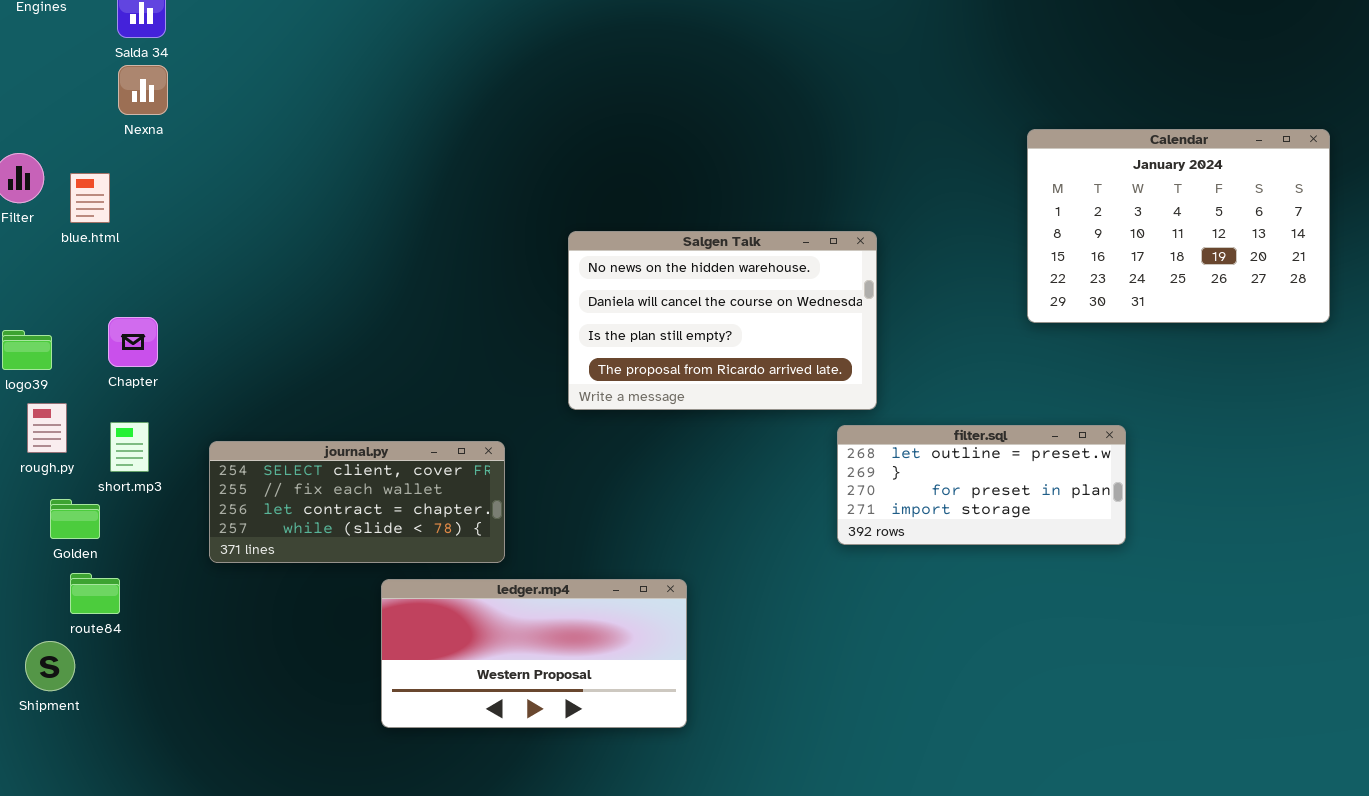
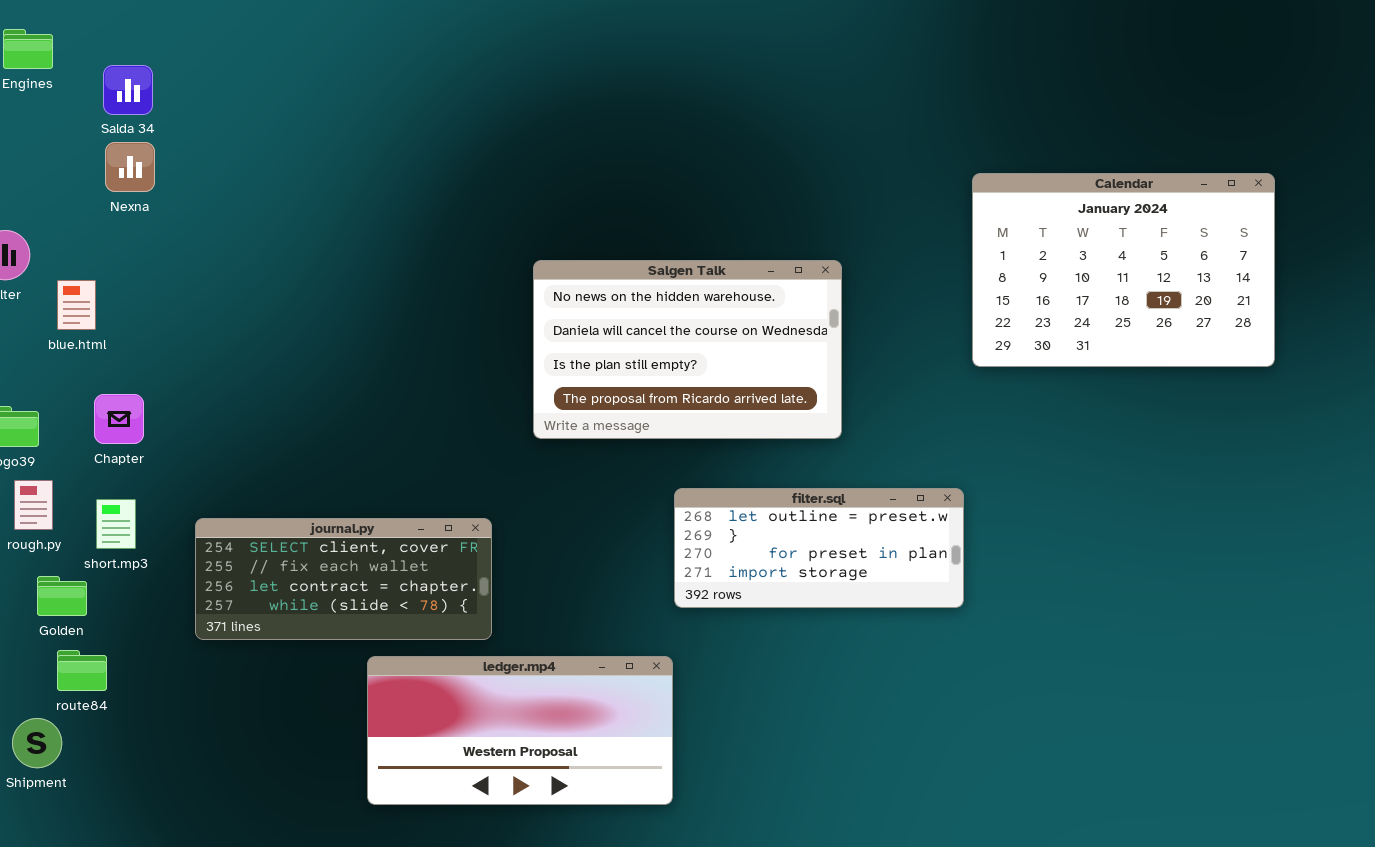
Calendar: [1027,129,1330,323] -> [972,173,1275,367], moved
blue.html: [70,173,110,223] -> [57,280,96,330], moved
Salgen Talk: [568,231,877,410] -> [533,260,842,439], moved
filter.sql: [837,425,1126,545] -> [674,488,964,608], moved

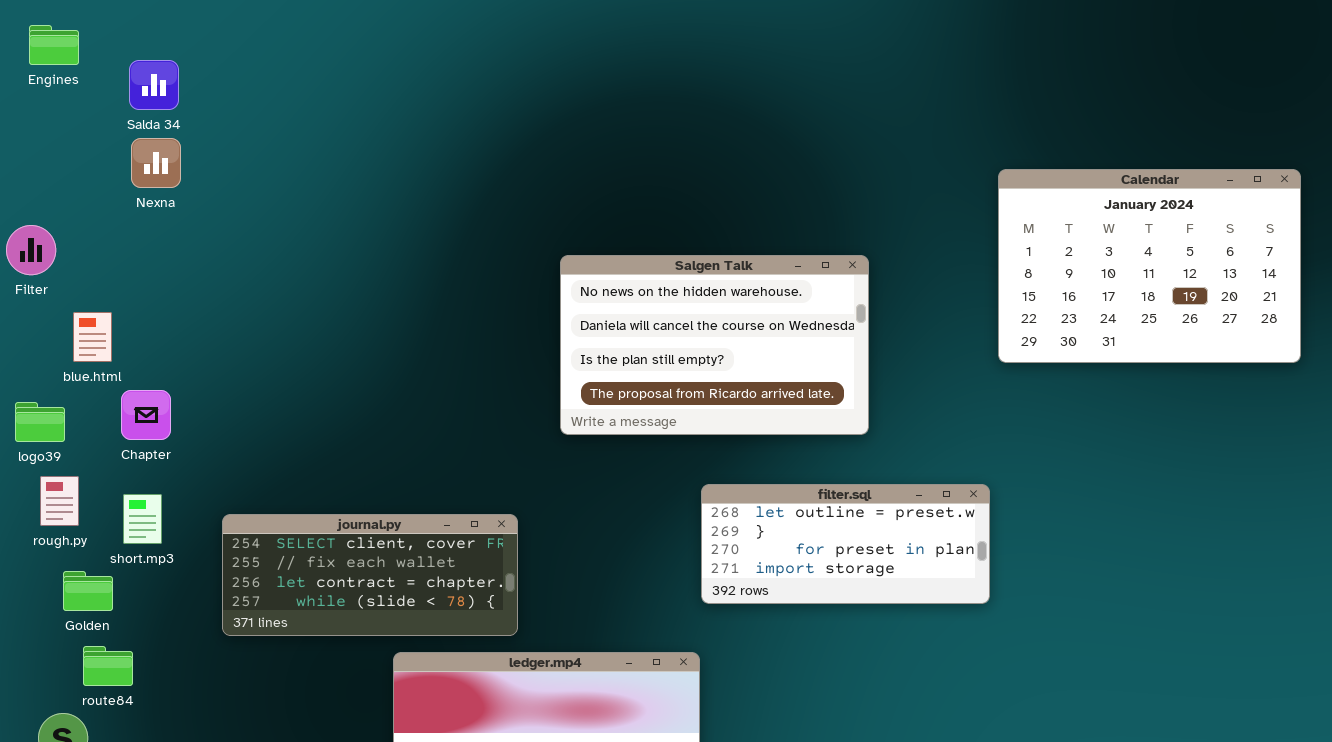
blue.html: [57,280,96,330] -> [73,312,112,362], moved

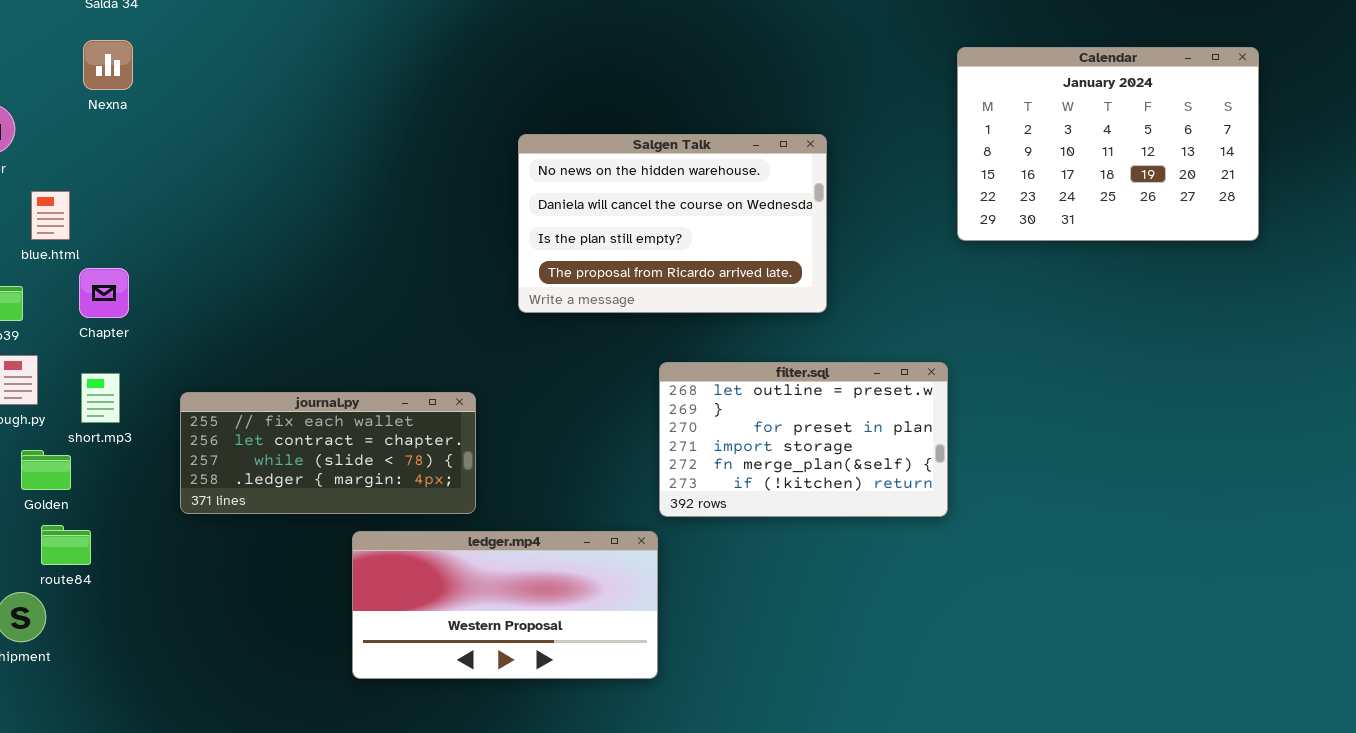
Nexna: [131,138,181,188] -> [83,40,133,90], moved
filter.sql: [701,484,990,604] -> [659,362,948,517], resized
journal.py: [222,514,518,636] -> [180,392,476,514], scrolled down 1 row

